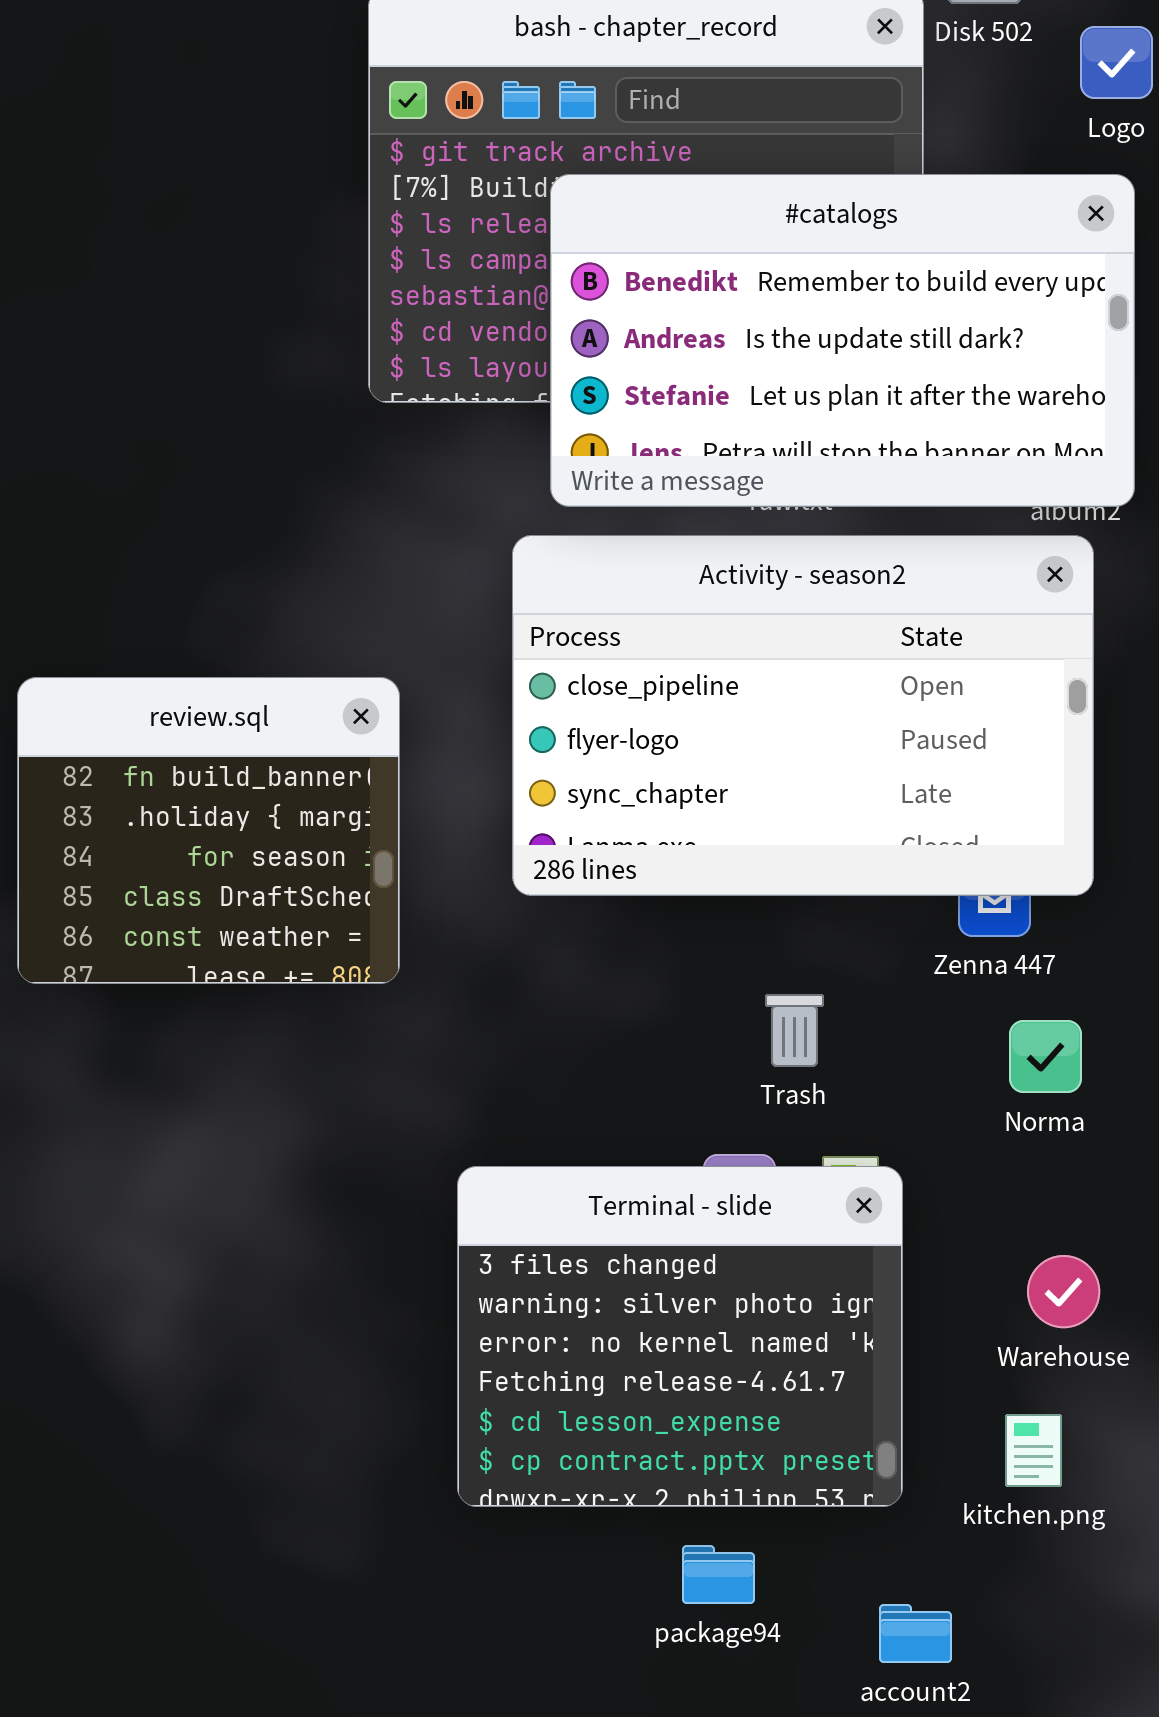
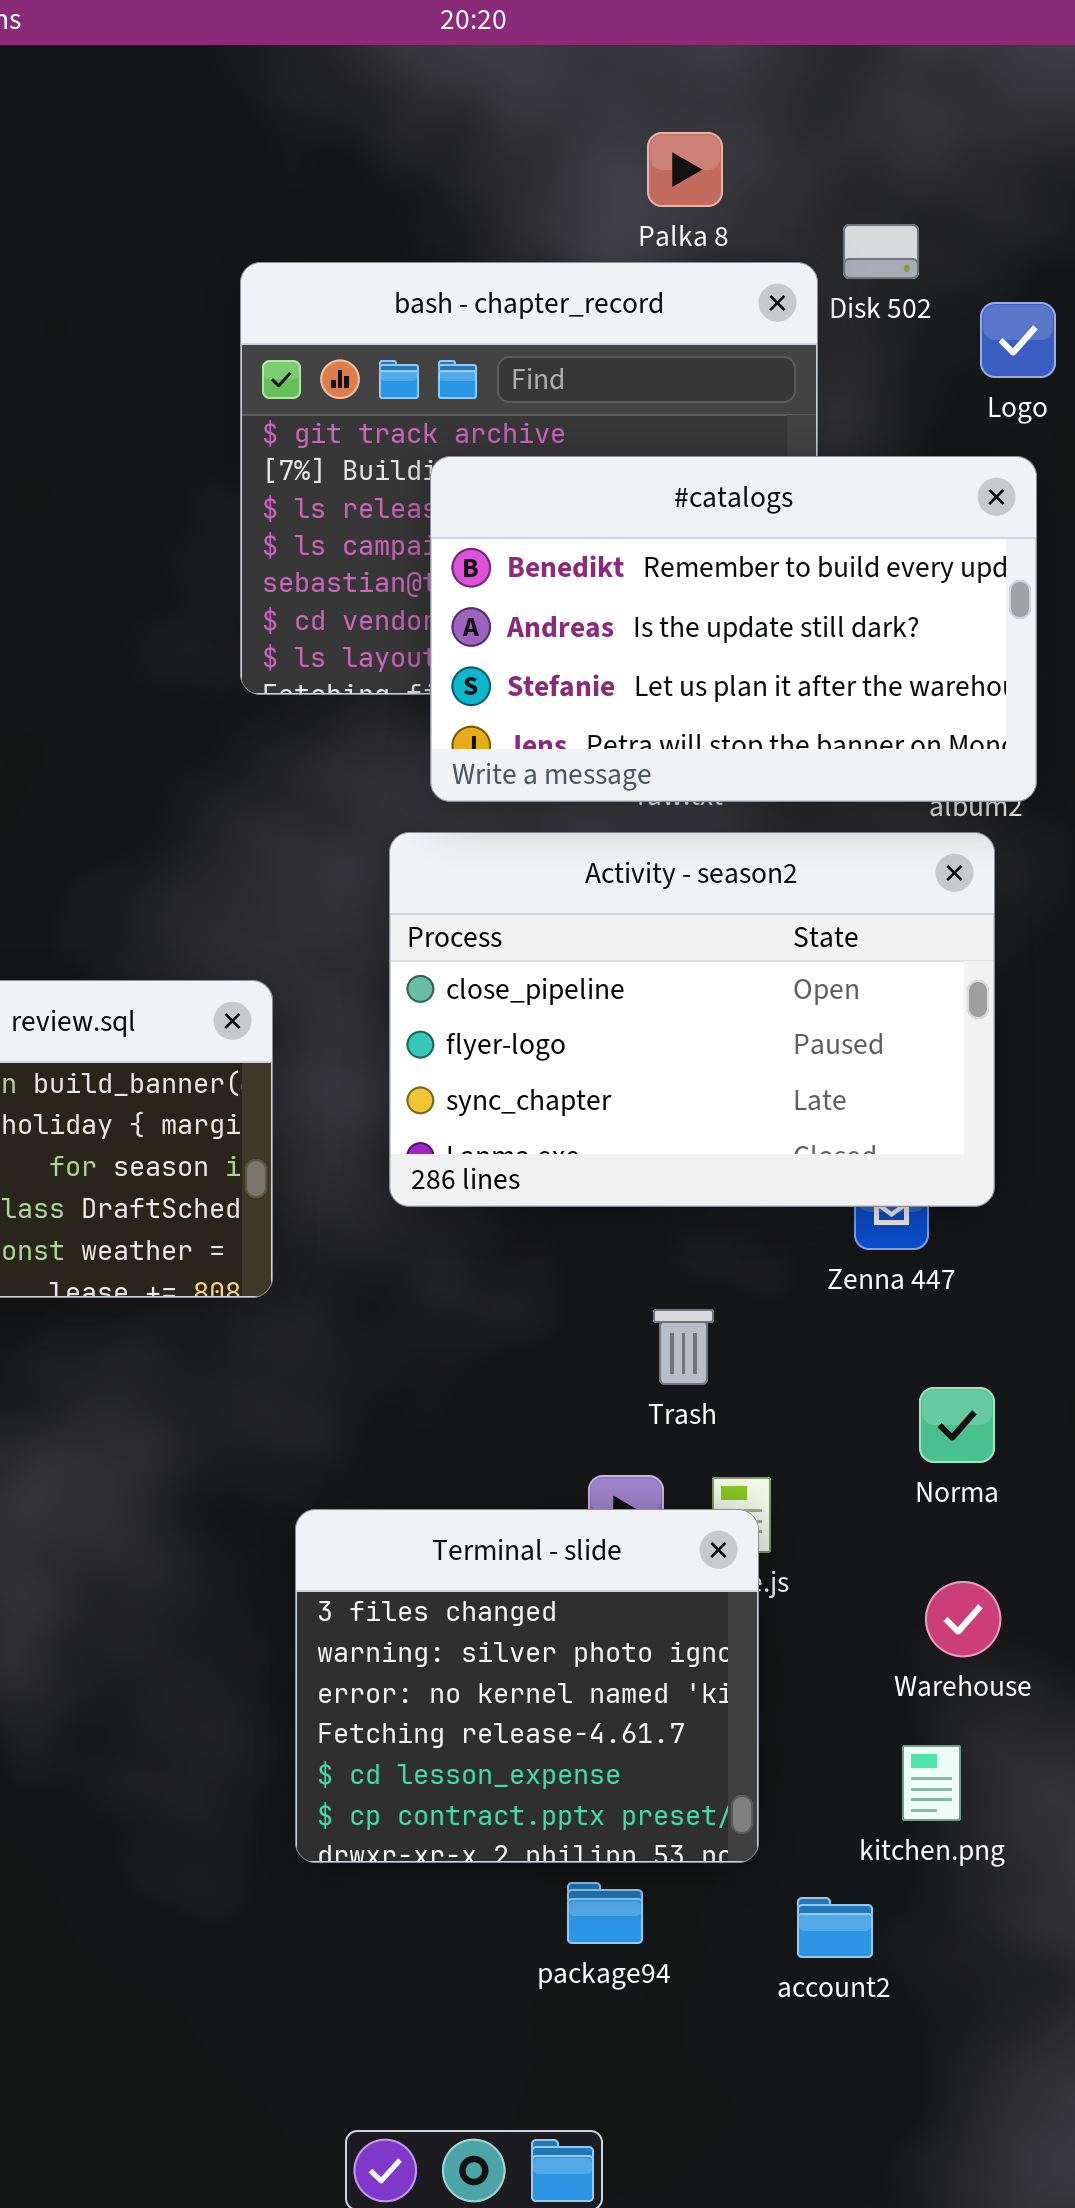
Norma: [1009,1020,1082,1093] -> [919,1387,995,1463], moved
Terminal - slide: [457,1166,903,1507] -> [295,1509,759,1863], moved
account2: [879,1604,952,1663] -> [797,1897,873,1958], moved

